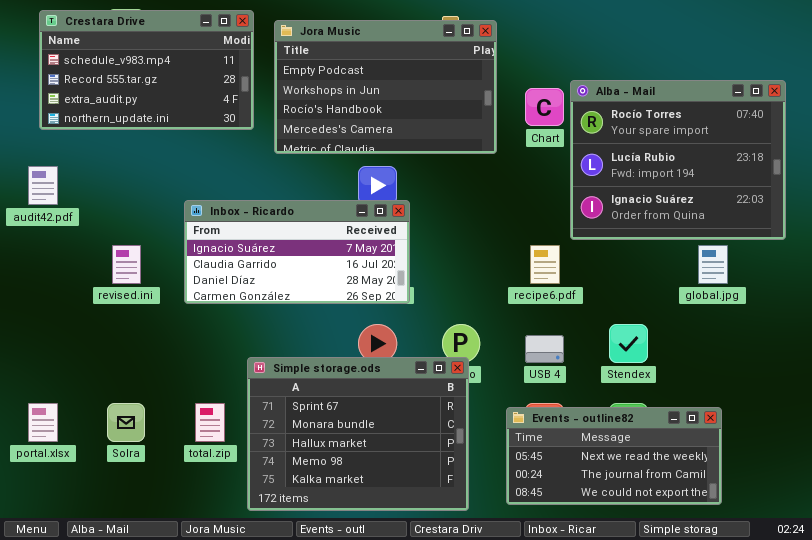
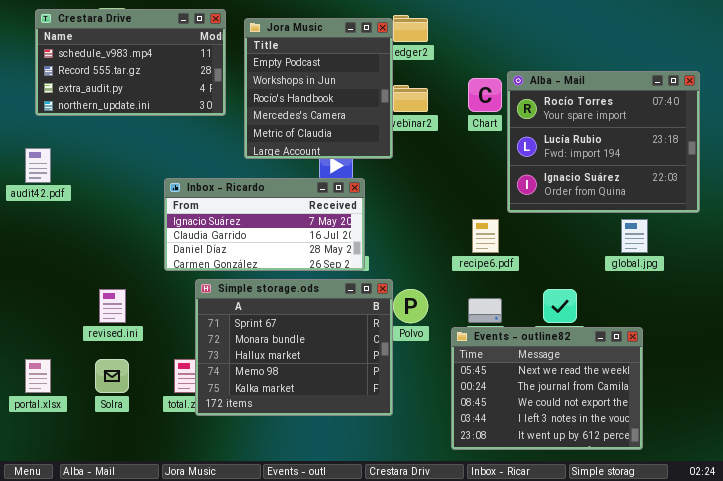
Jora Music: [274,20,497,154] -> [244,18,393,159], resized
revised.ini: [112,245,141,284] -> [99,289,126,323], moved
Simple storage.ods: [247,357,469,511] -> [195,279,393,416], moved
Events - outline82: [506,407,722,505] -> [451,327,643,450], resized

